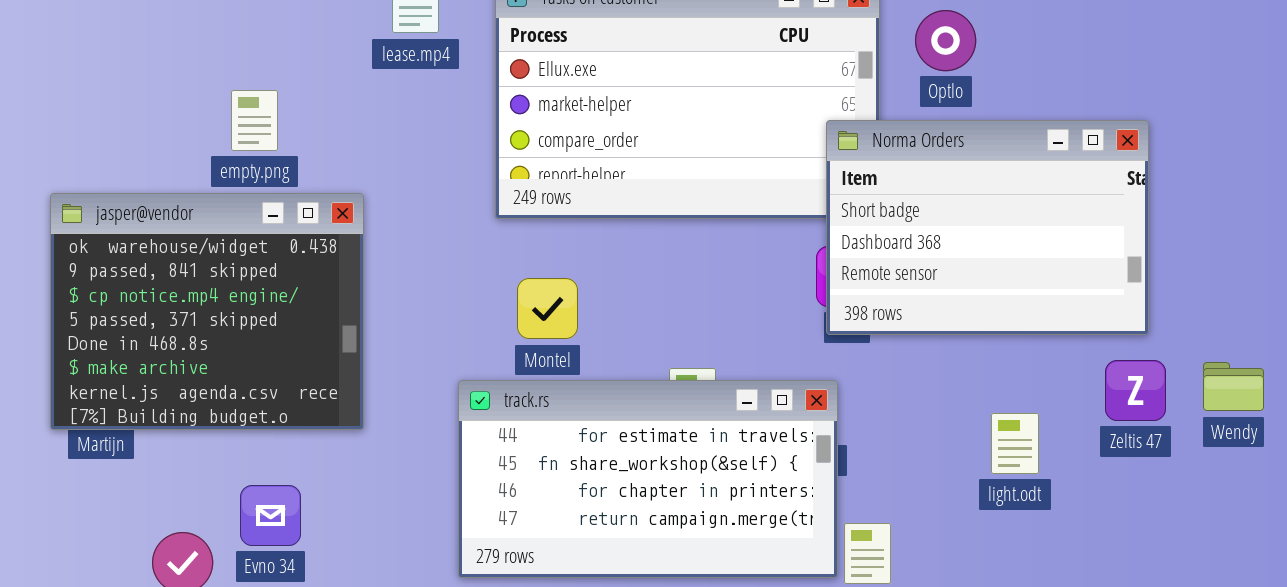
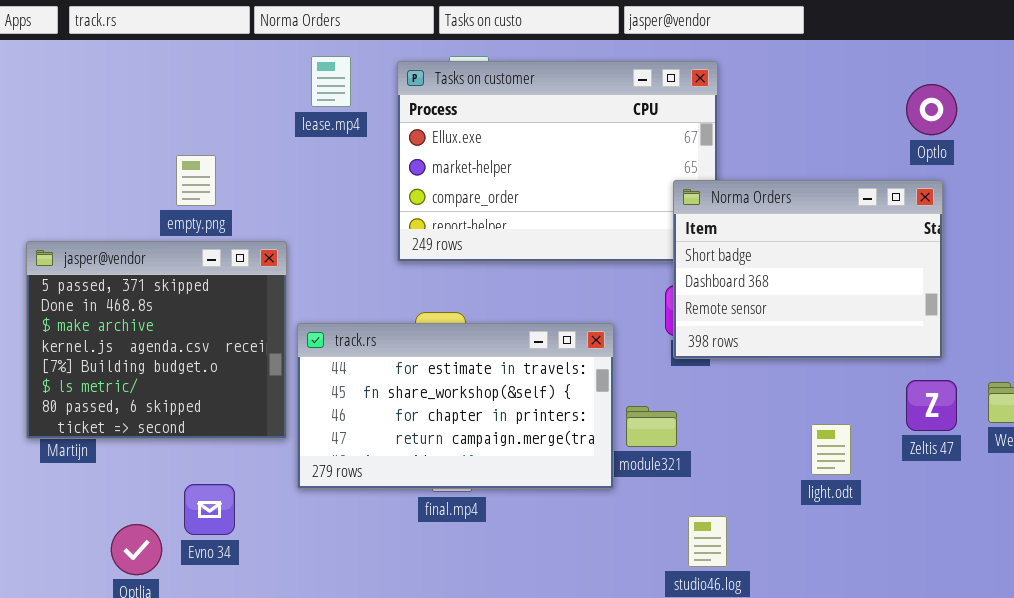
Optlo: [915,10,976,71] -> [906,84,957,135], moved
jasper@vendor: [50,193,364,430] -> [26,241,287,439], scrolled down 3 rows
track.rs: [458,380,838,578] -> [297,323,614,489], moved

